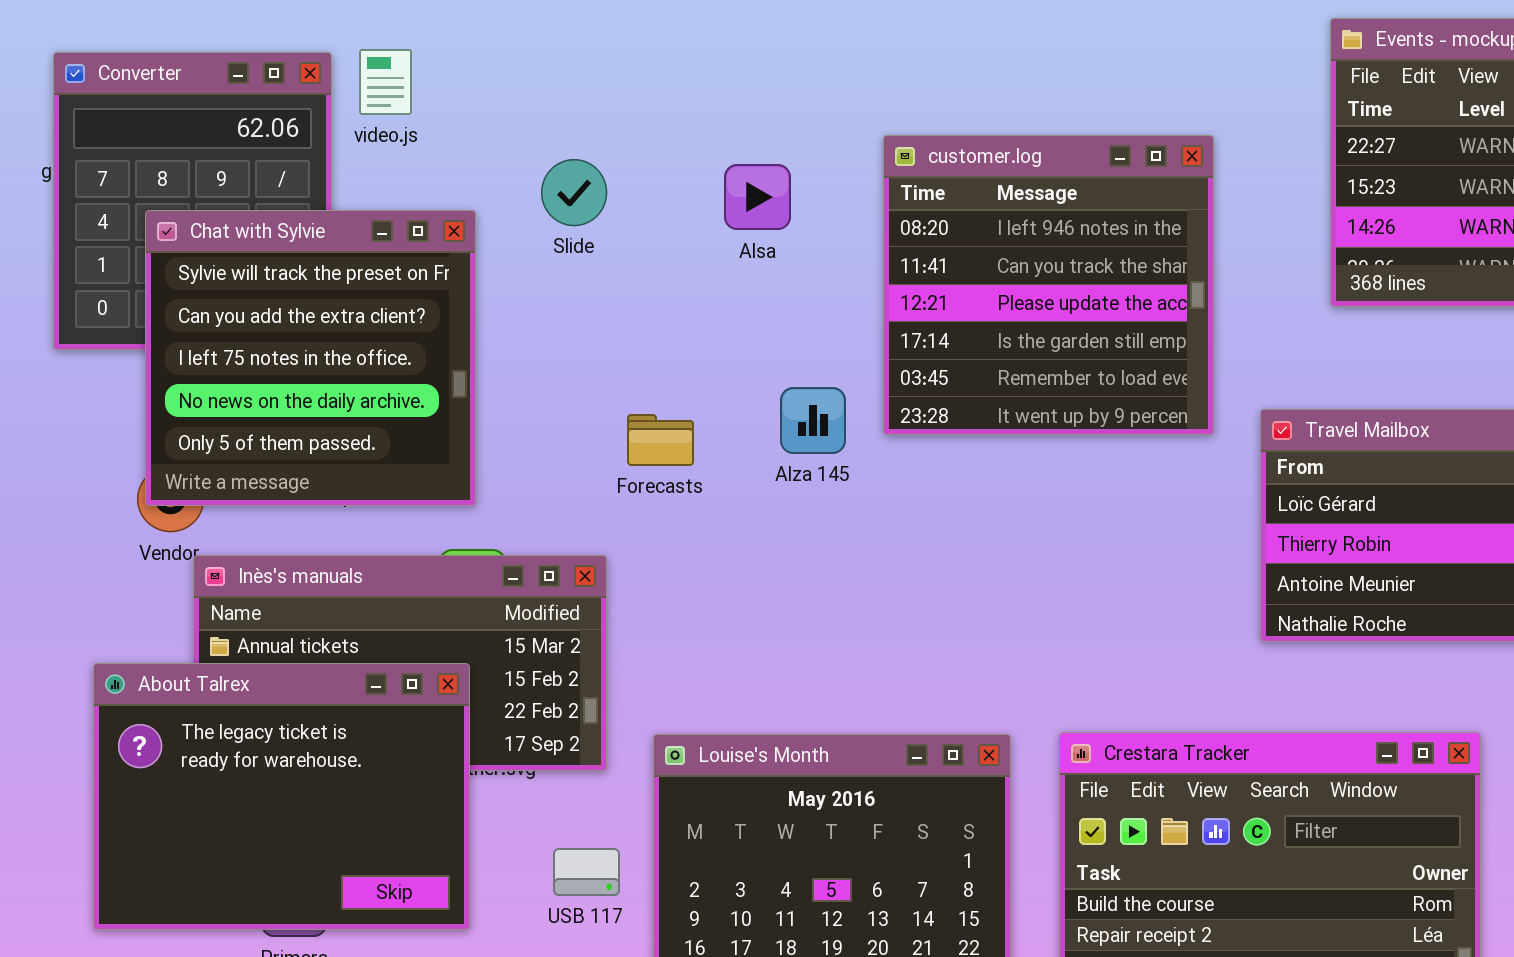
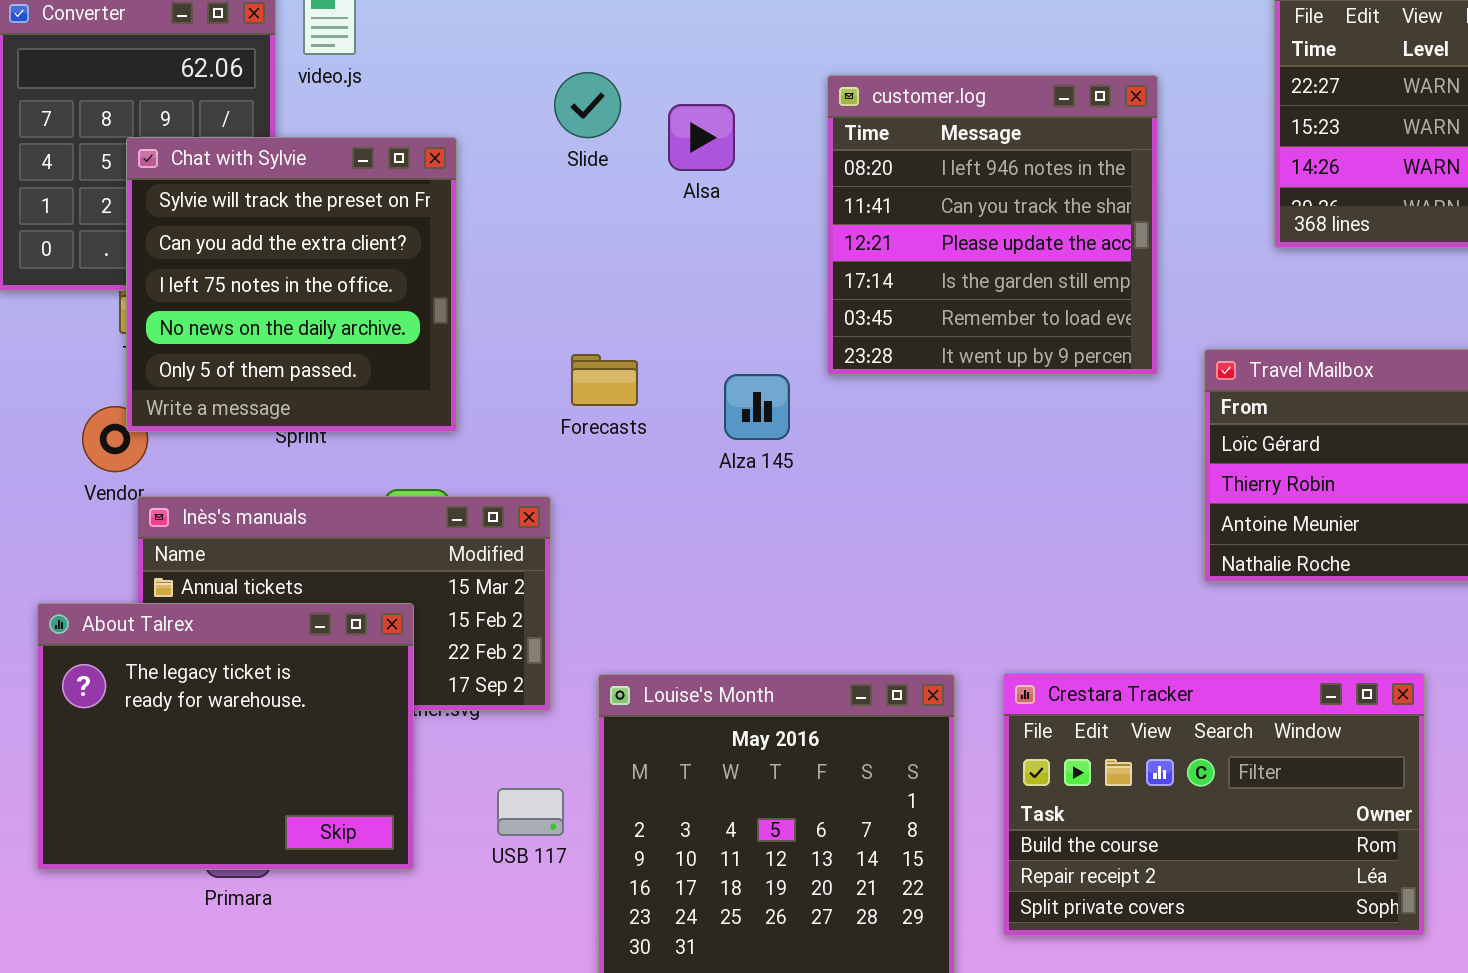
Slide: [541,159,607,226] -> [554,72,621,138], moved
Chat with Sylvie: [145,210,476,506] -> [126,137,457,432], moved
Alza 145: [780,387,846,454] -> [724,374,790,440], moved

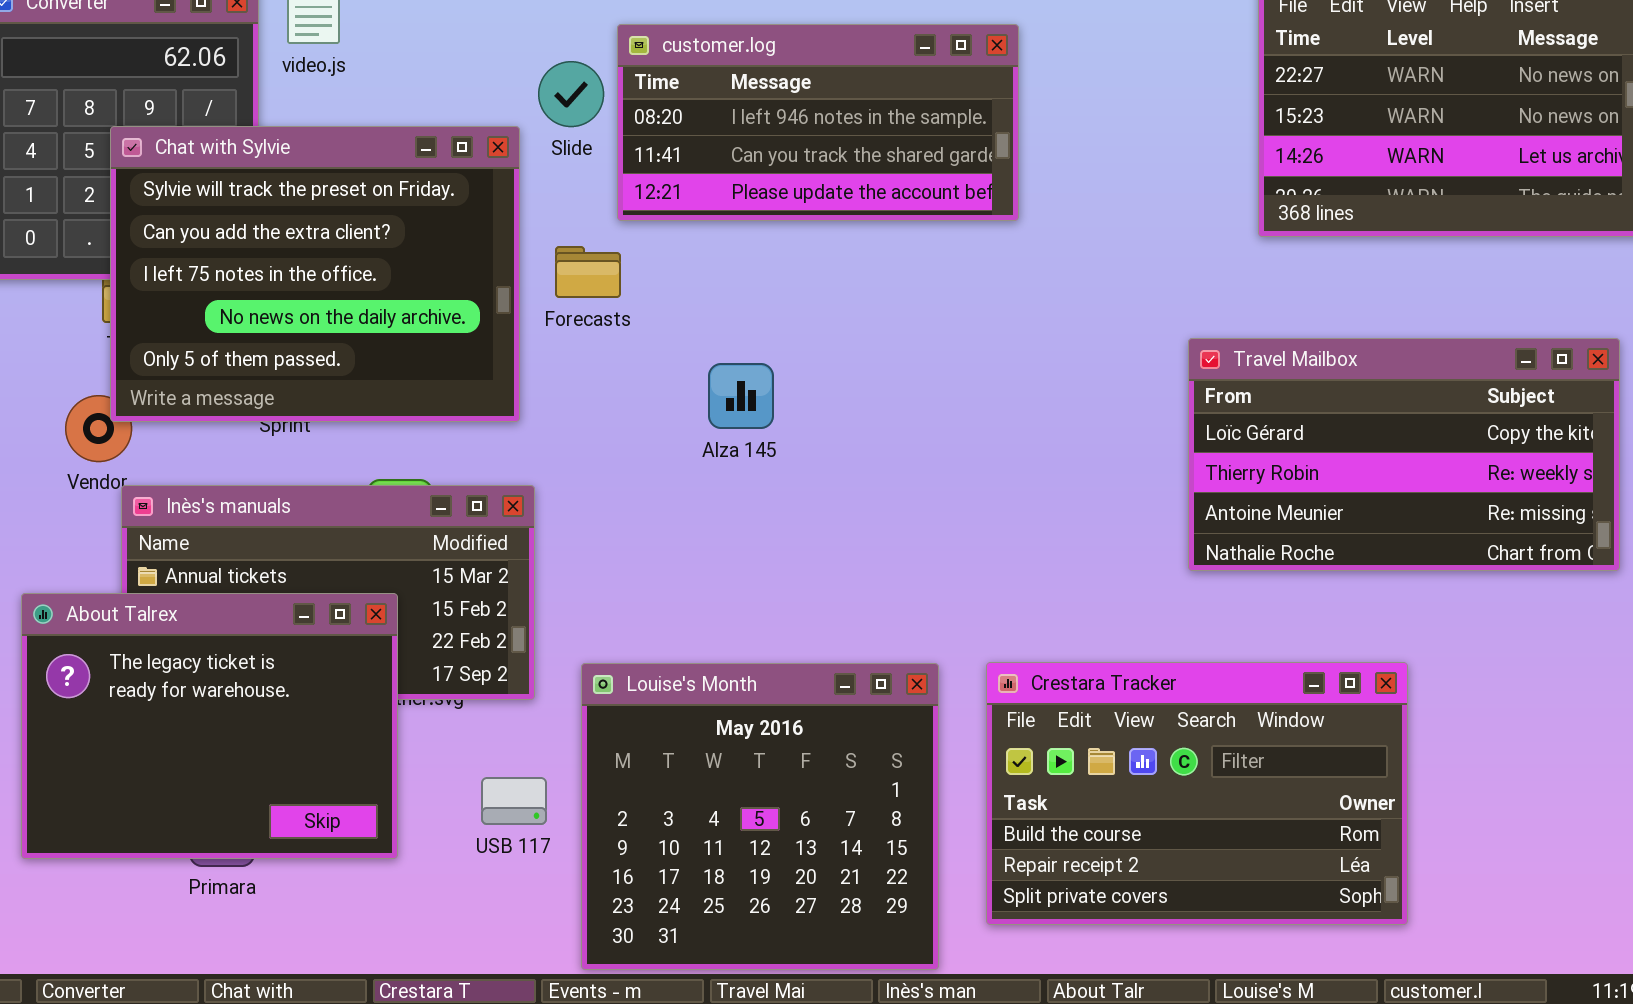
customer.log: [827,75,1158,375] -> [617,24,1019,221], moved, resized
Chat with Sylvie: [126,137,457,432] -> [110,126,520,422], resized
Forecasts: [571,354,638,406] -> [555,246,621,298], moved

